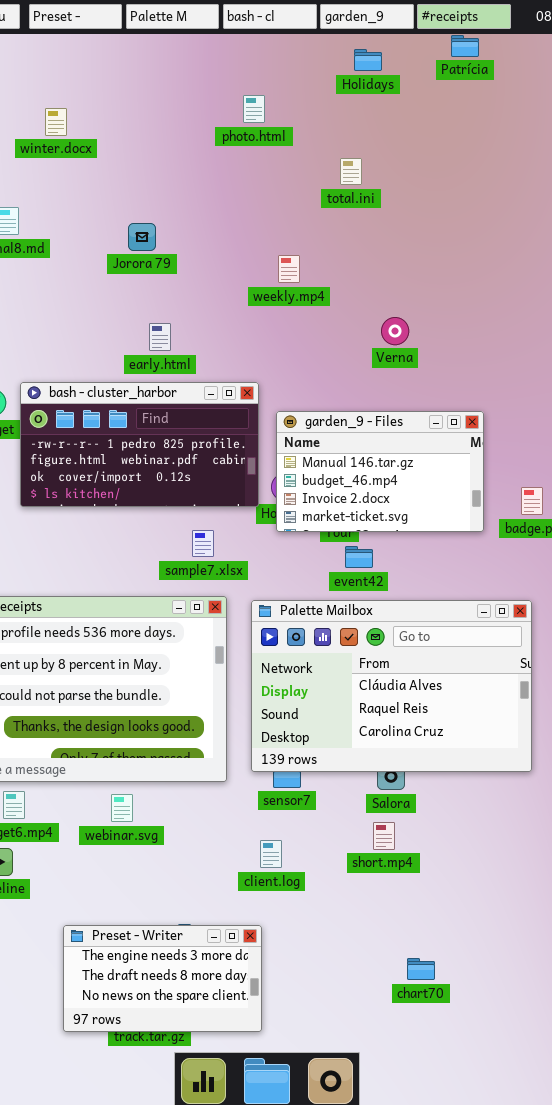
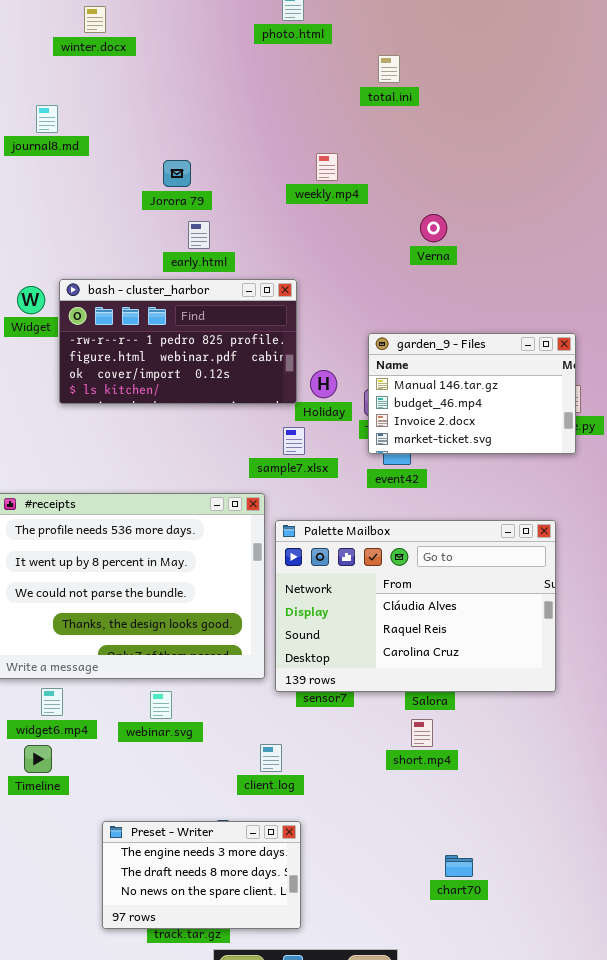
Jorora 79: [128,223,156,251] -> [163,160,191,187], moved
garden_9 - Files: [276,411,484,532] -> [368,333,576,454], moved
sample7.xlsx: [192,530,214,557] -> [283,427,305,455], moved
Palette Mailbox: [251,600,532,772] -> [275,520,556,692], moved
client.log: [260,840,282,868] -> [260,744,282,772], moved

